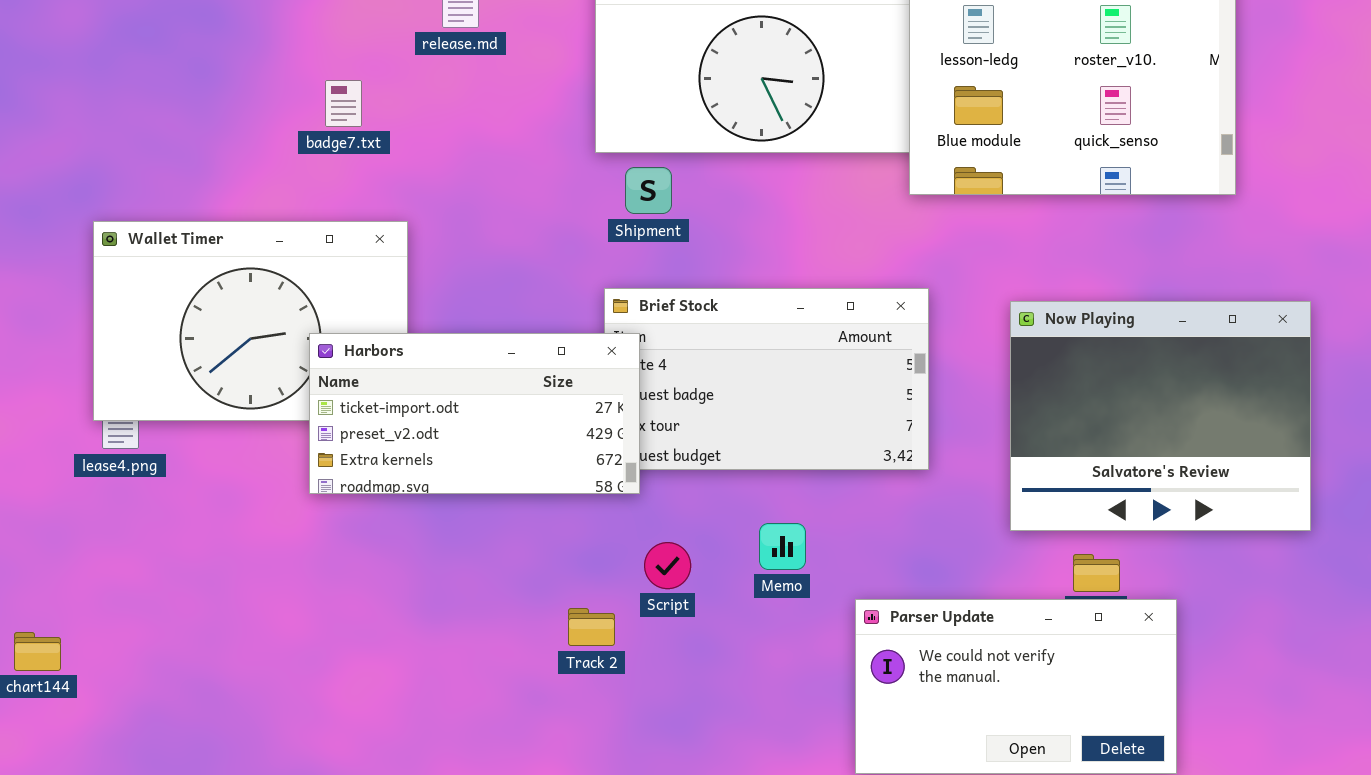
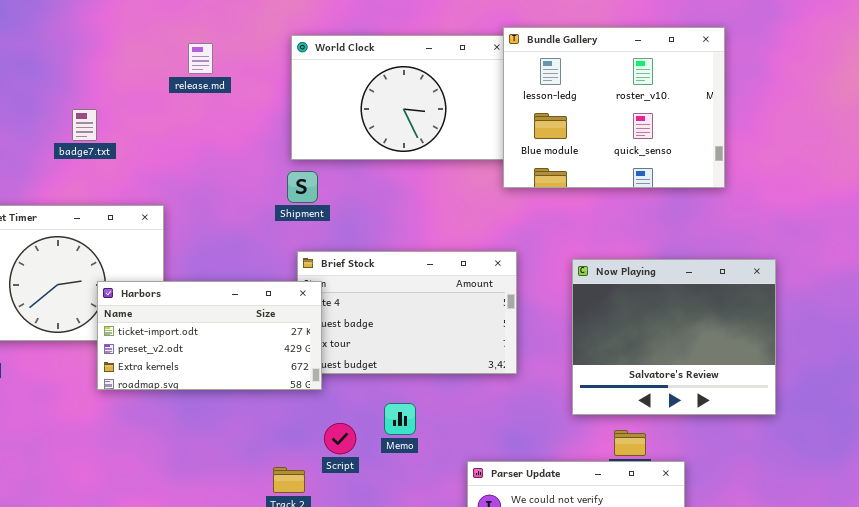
badge7.txt: [325,80,362,127] -> [72,109,97,141], moved
Shipment: [625,167,672,214] -> [287,171,318,203], moved
Memo: [759,523,806,570] -> [384,403,416,435], moved

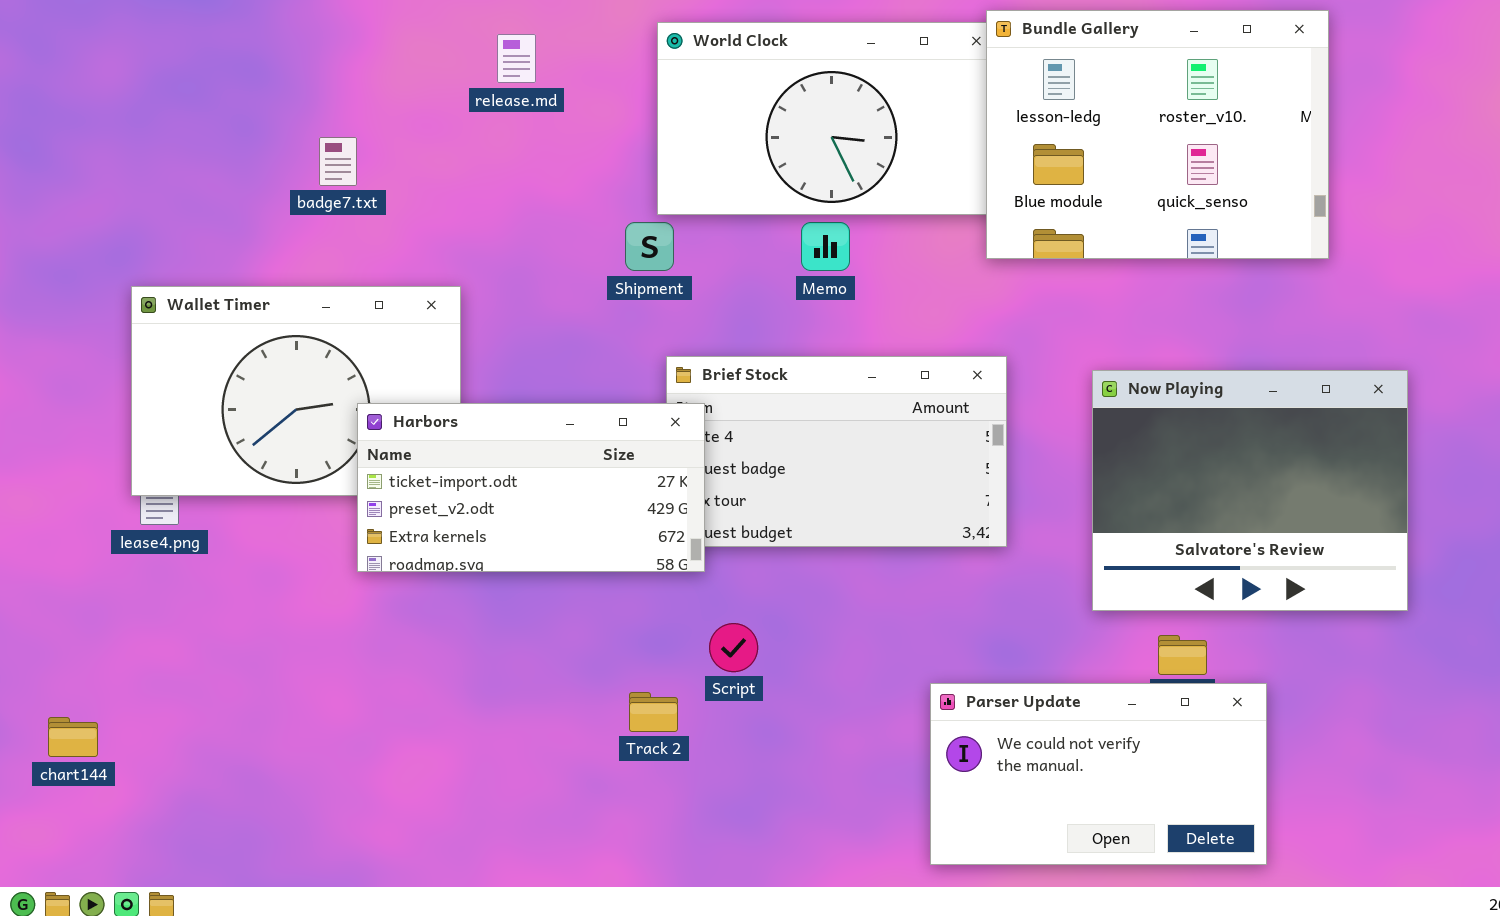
Shipment: [287,171,318,203] -> [625,222,674,271], moved
Memo: [384,403,416,435] -> [801,222,850,271], moved

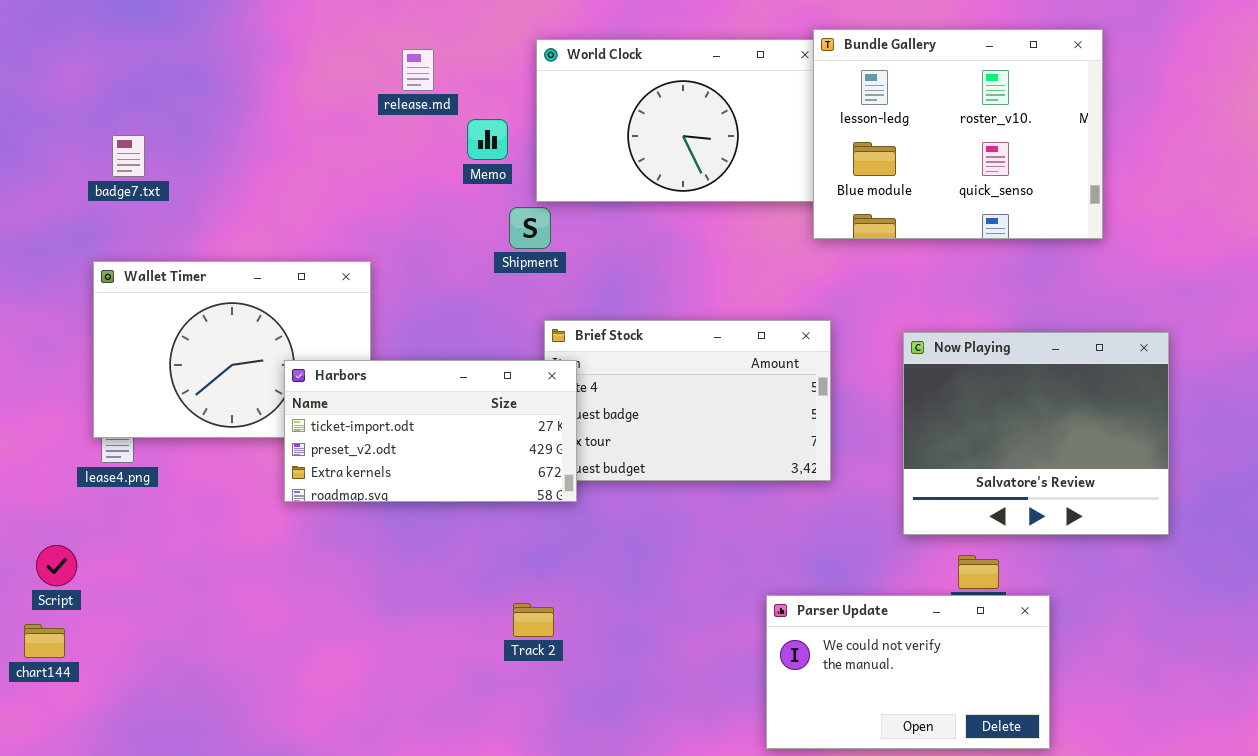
badge7.txt: [319,137,357,186] -> [112,135,145,177], moved
Memo: [801,222,850,271] -> [467,119,508,160], moved
Script: [709,623,758,672] -> [36,545,77,586], moved

